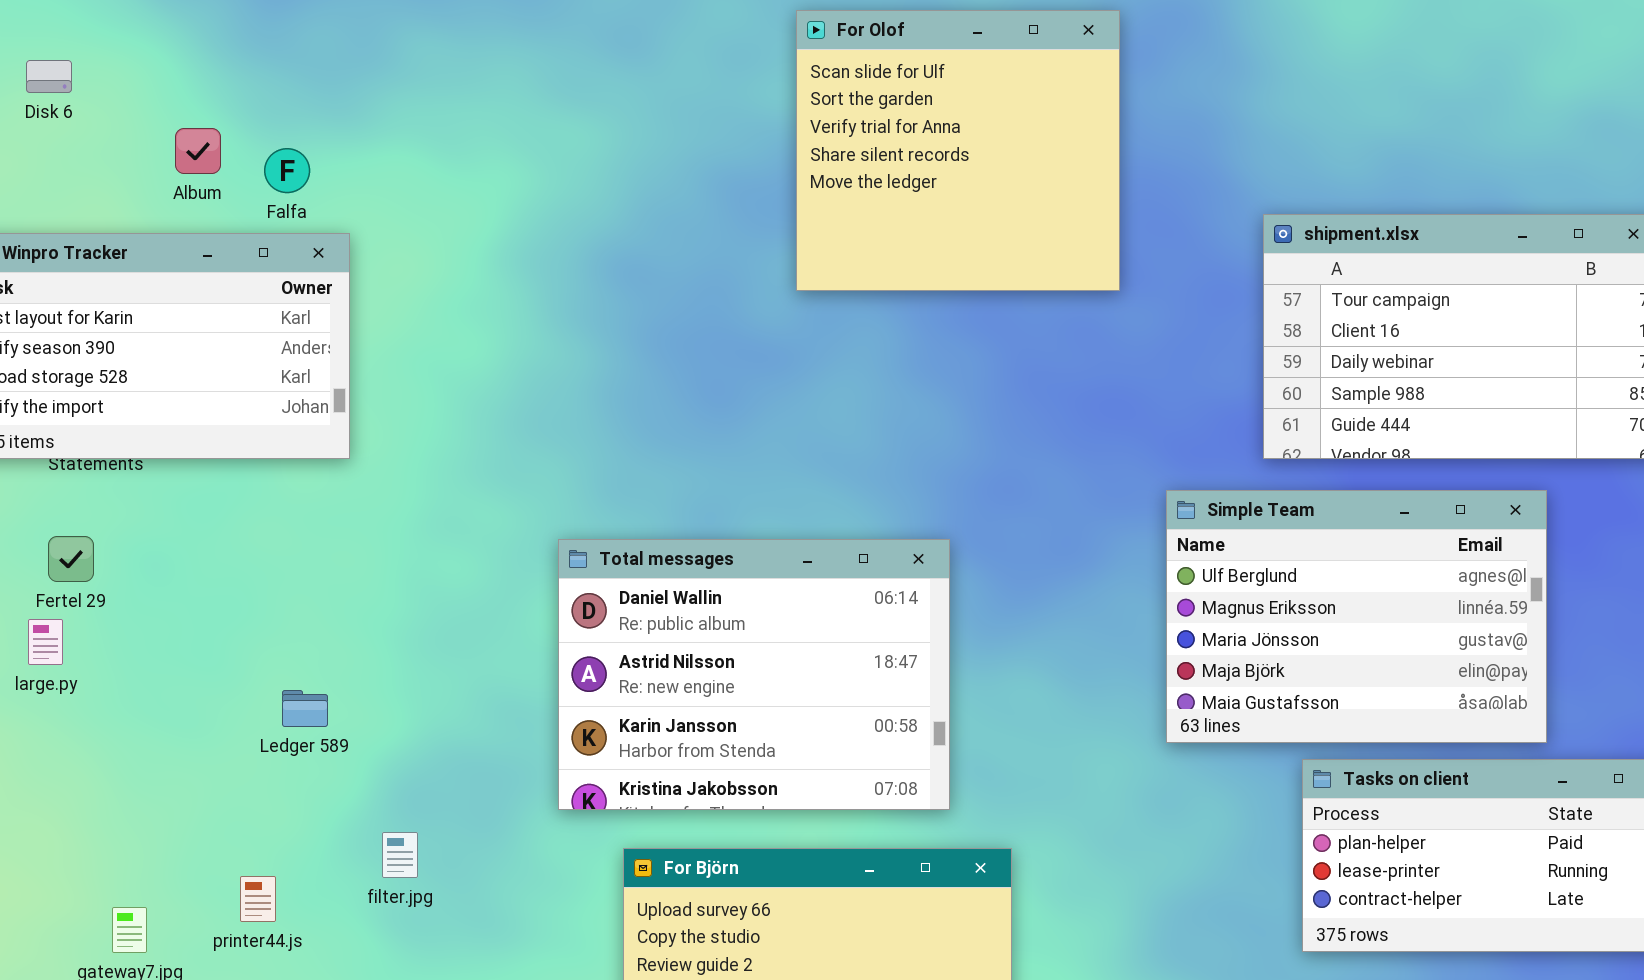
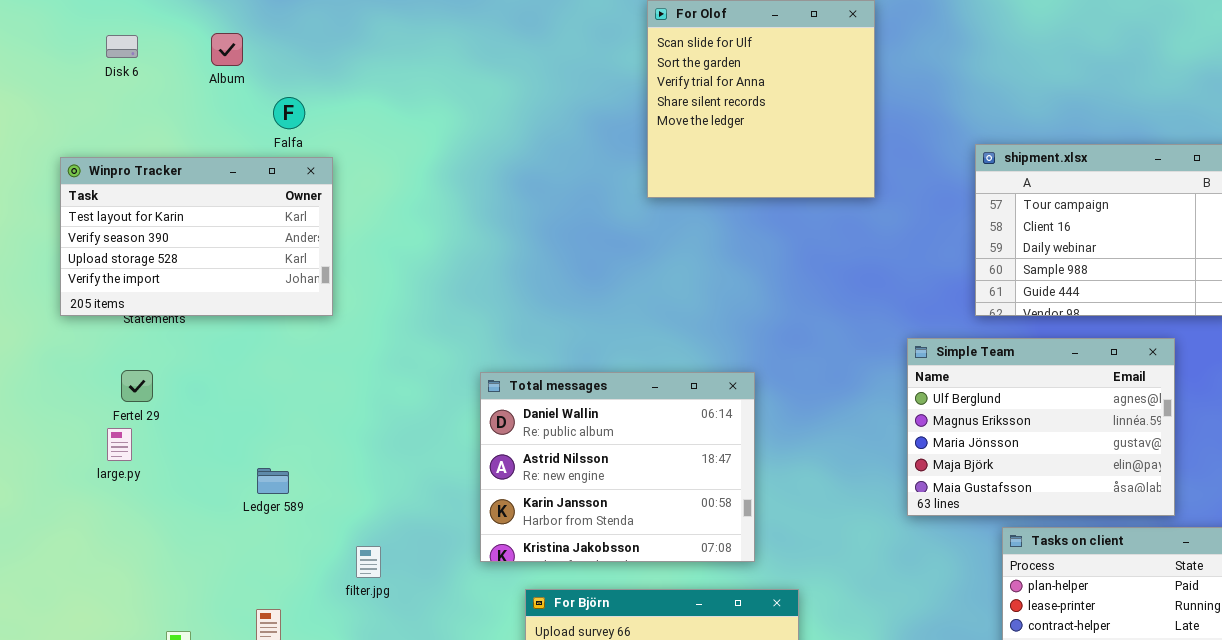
Album: [175,128,221,174] -> [211,33,243,66], moved
Ledger 589: [282,690,328,727] -> [257,468,289,494], moved
filter.jpg: [382,832,418,878] -> [356,546,381,578], moved

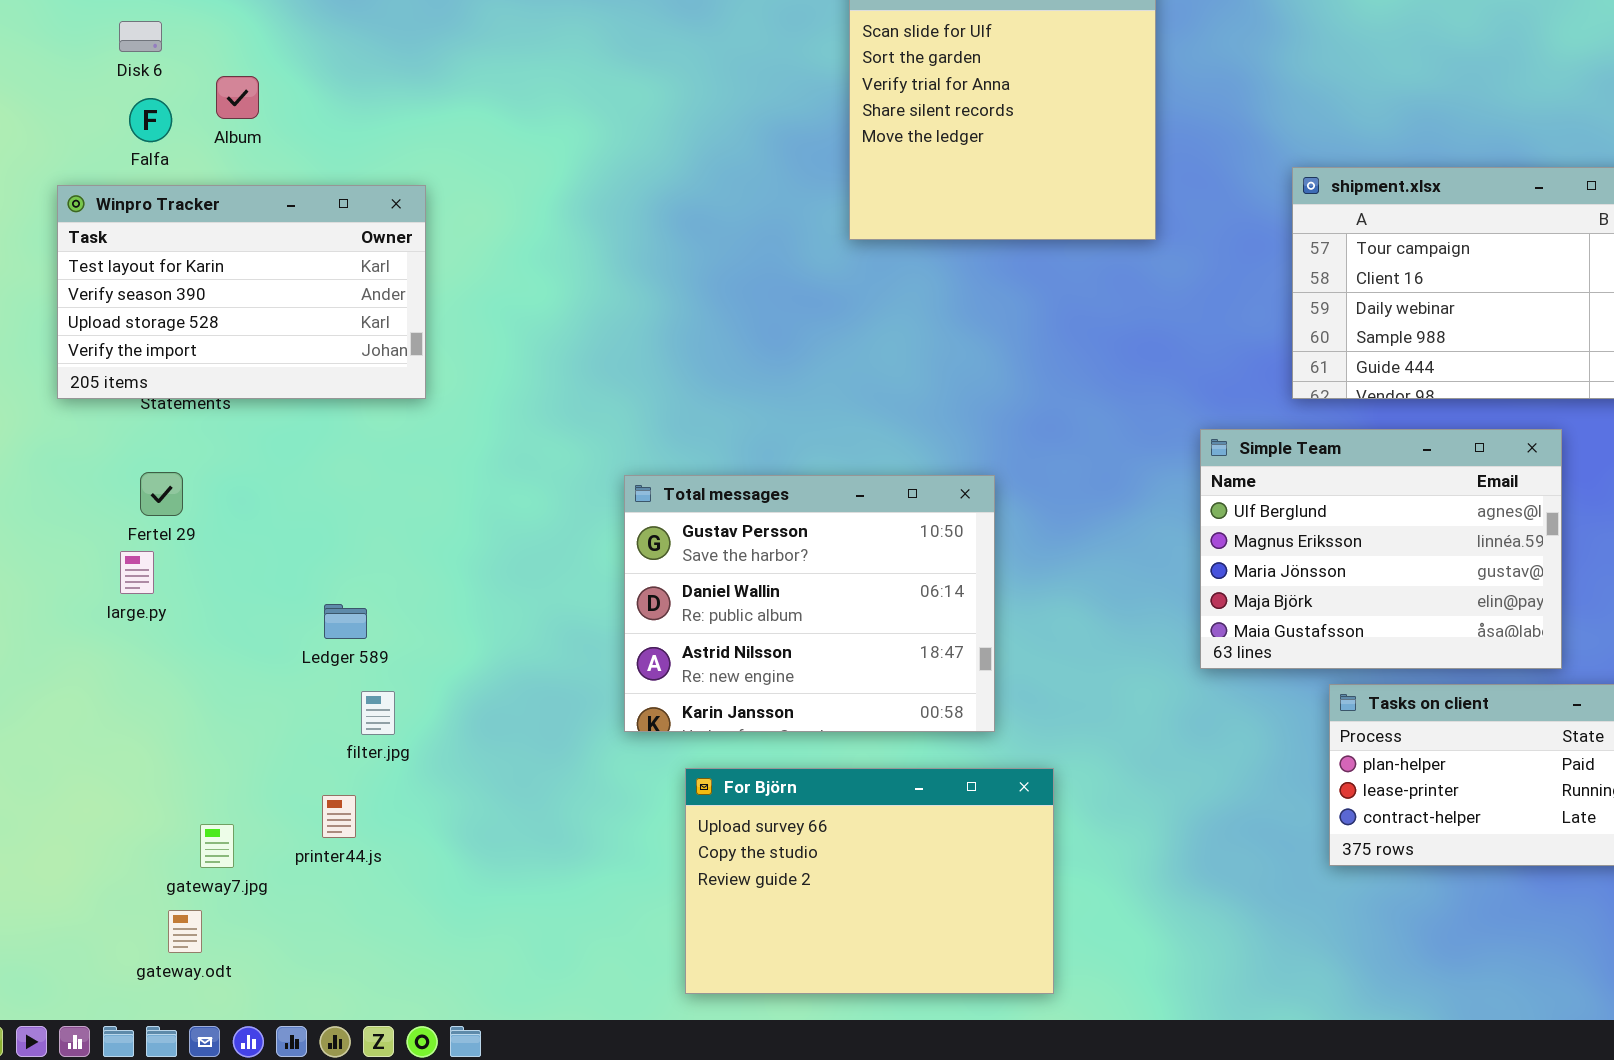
Album: [211,33,243,66] -> [216,76,259,119], moved
Falfa: [273,97,305,129] -> [129,98,172,142], moved
Total messages: [480,372,755,562] -> [624,475,995,732], scrolled up 1 row
filter.jpg: [356,546,381,578] -> [361,691,395,735], moved

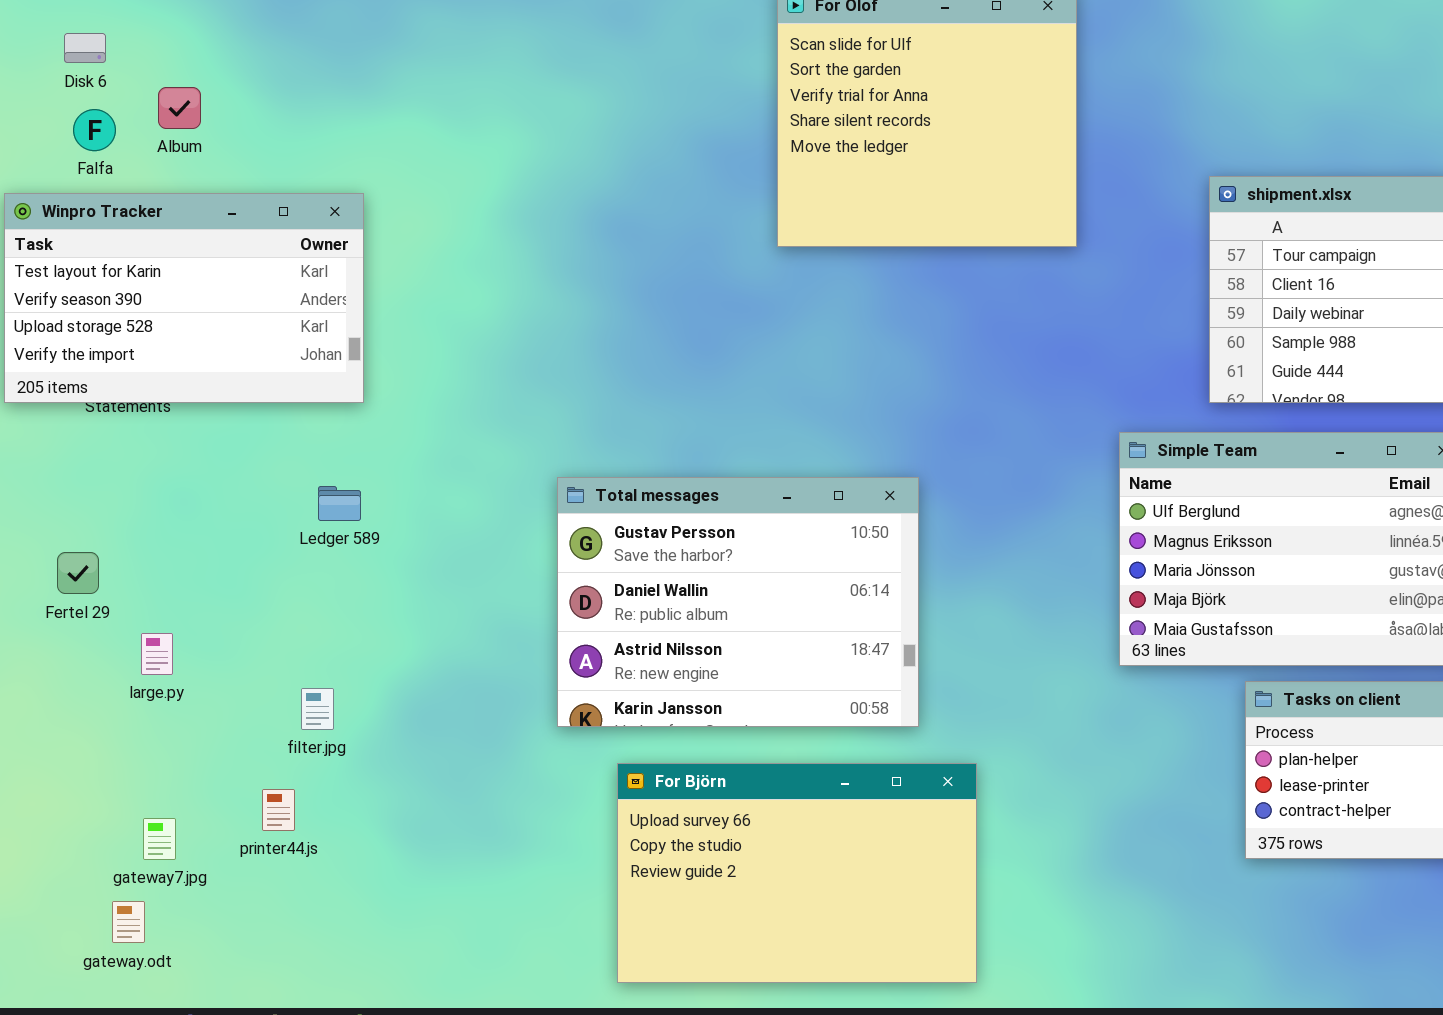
Fertel 29: [140,472,183,516] -> [57,552,99,594], moved
large.py: [120,551,154,594] -> [141,633,173,675], moved
Ledger 589: [324,604,367,639] -> [318,486,361,521], moved

